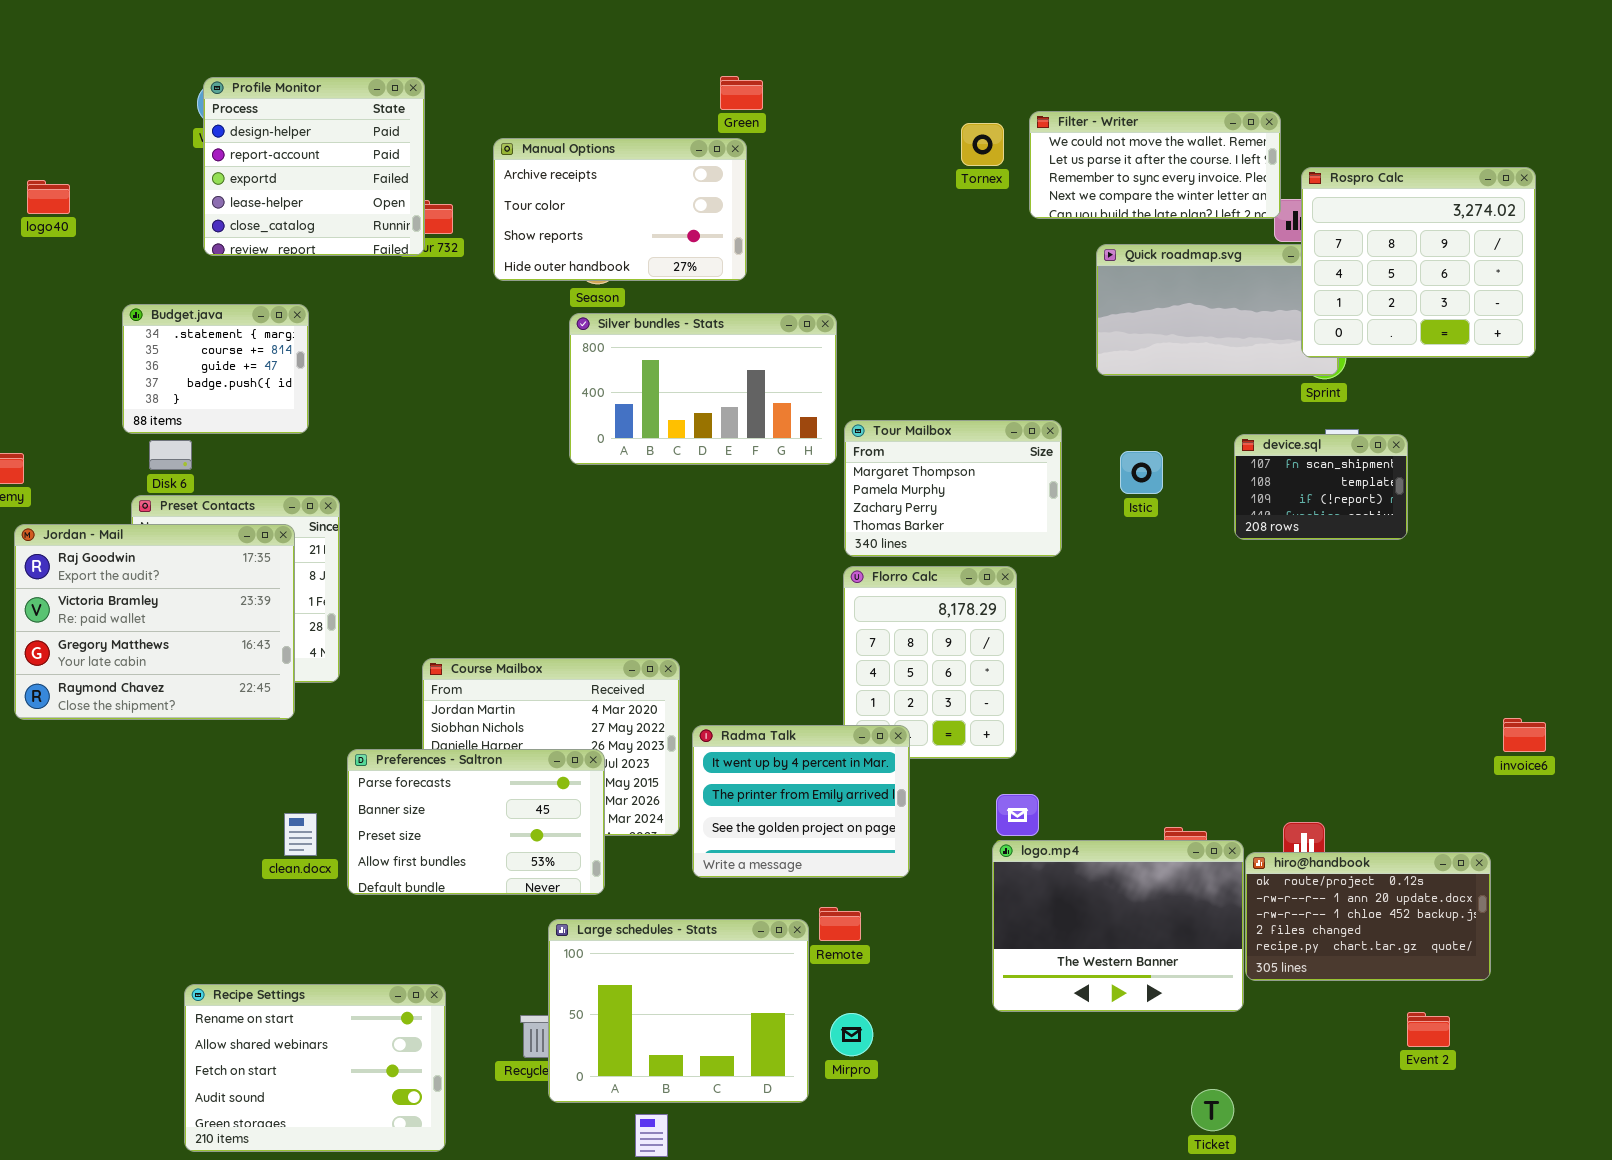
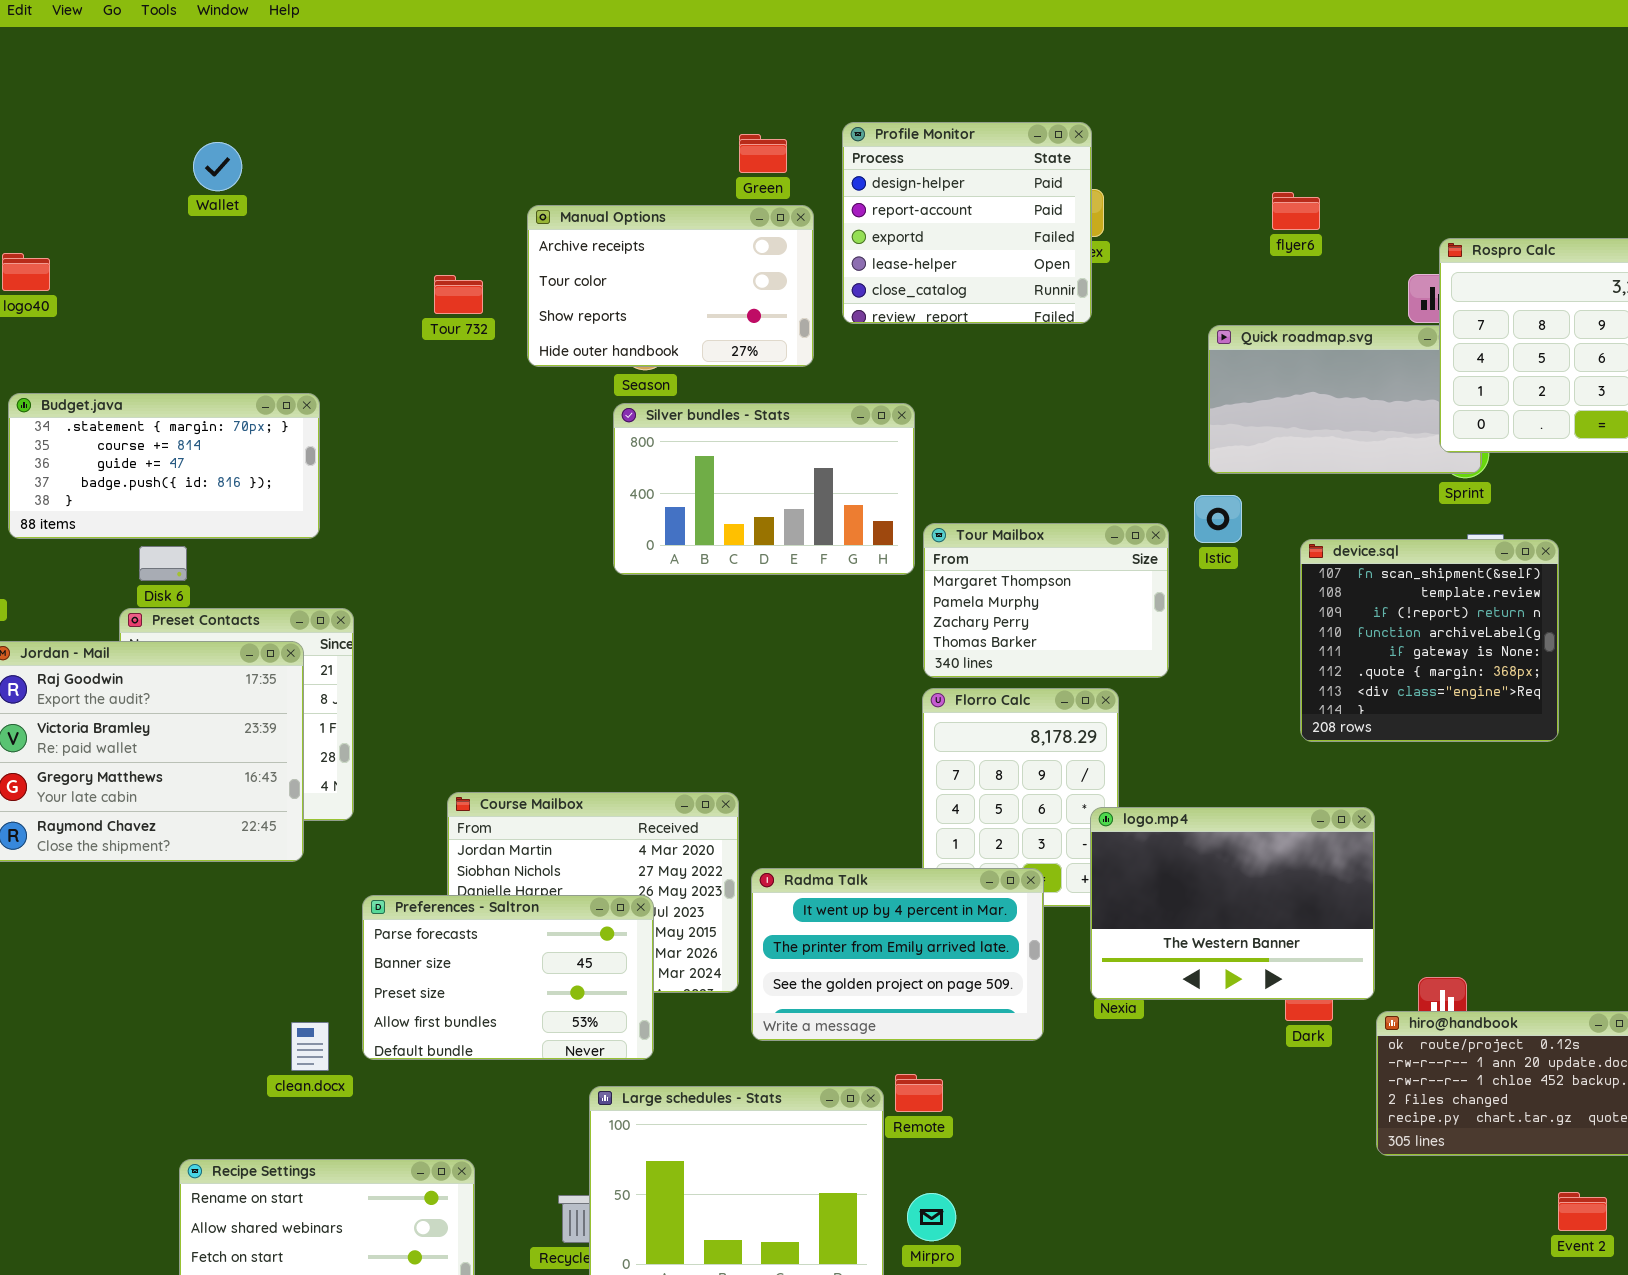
Green: [720,76,763,110] -> [739,134,787,173], moved
Profile Monitor: [203,77,425,256] -> [842,122,1092,324], moved
Filter - Writer: [1029,111,1281,219] -> none, closed
Budget.java: [122,304,309,434] -> [8,393,320,539], resized
device.sql: [1234,434,1408,540] -> [1300,539,1559,742], resized
Istic: [1120,451,1163,494] -> [1194,495,1242,543], moved
Radma Talk: [692,725,910,878] -> [751,868,1044,1041], resized
clean.docx: [284,813,317,856] -> [291,1022,329,1071], moved
logo.mp4: [992,840,1244,1012] -> [1090,807,1375,1000], moved

